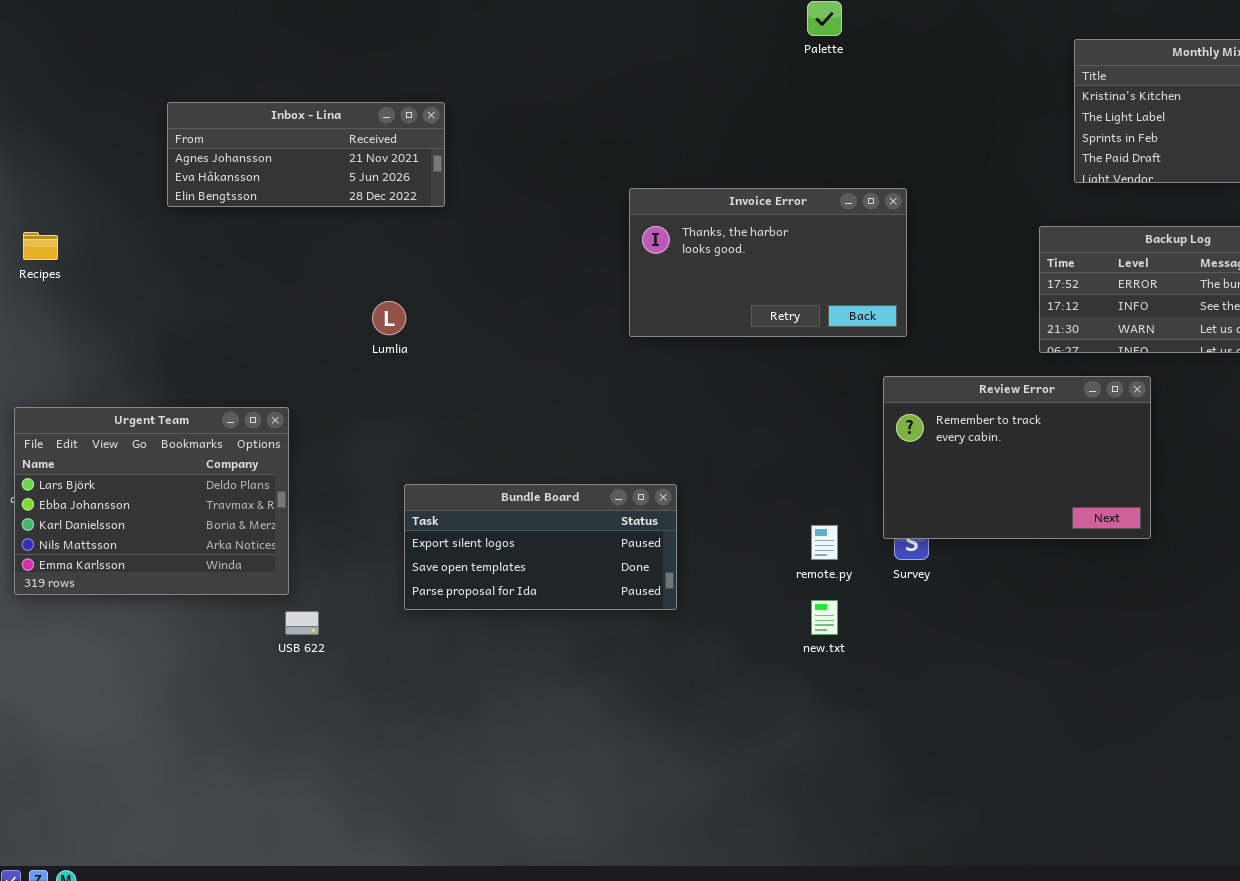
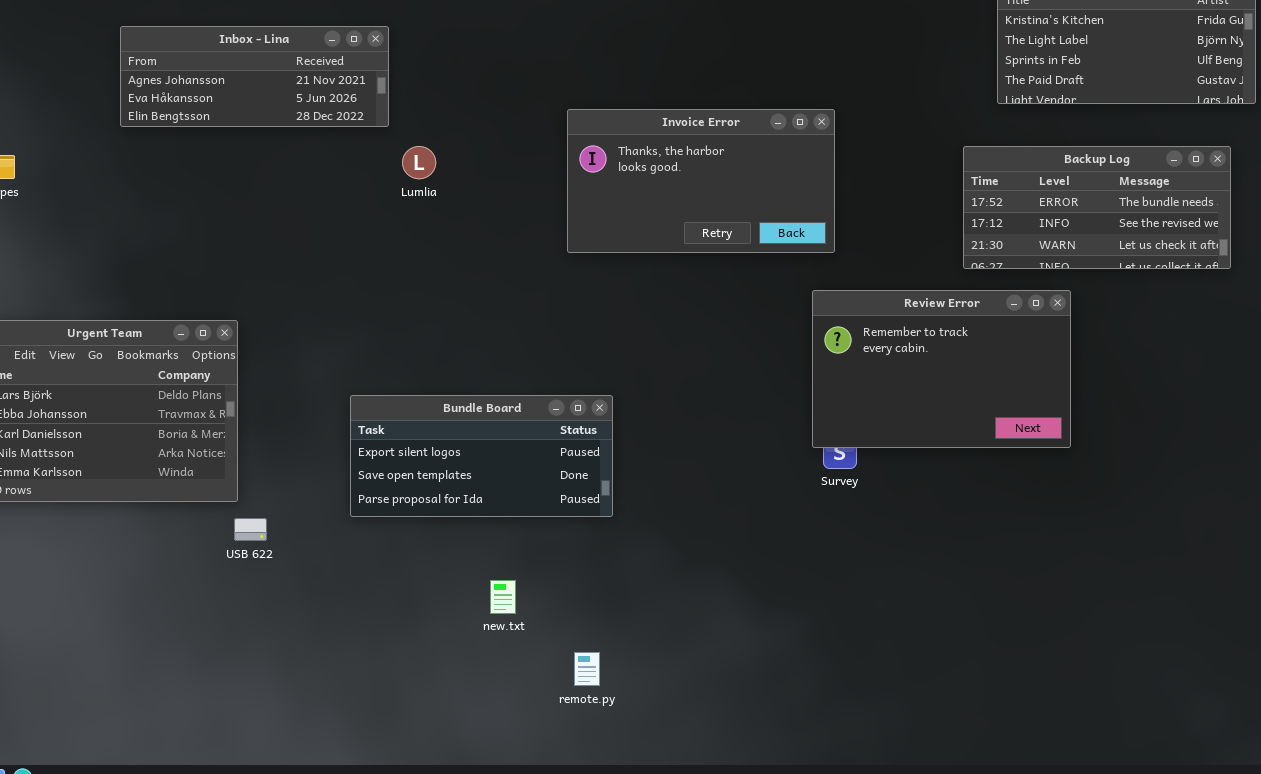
Lumlia: [372,301,406,335] -> [402,146,436,179], moved
remote.py: [811,525,838,560] -> [574,652,600,686], moved
new.txt: [811,600,838,635] -> [490,580,516,614], moved

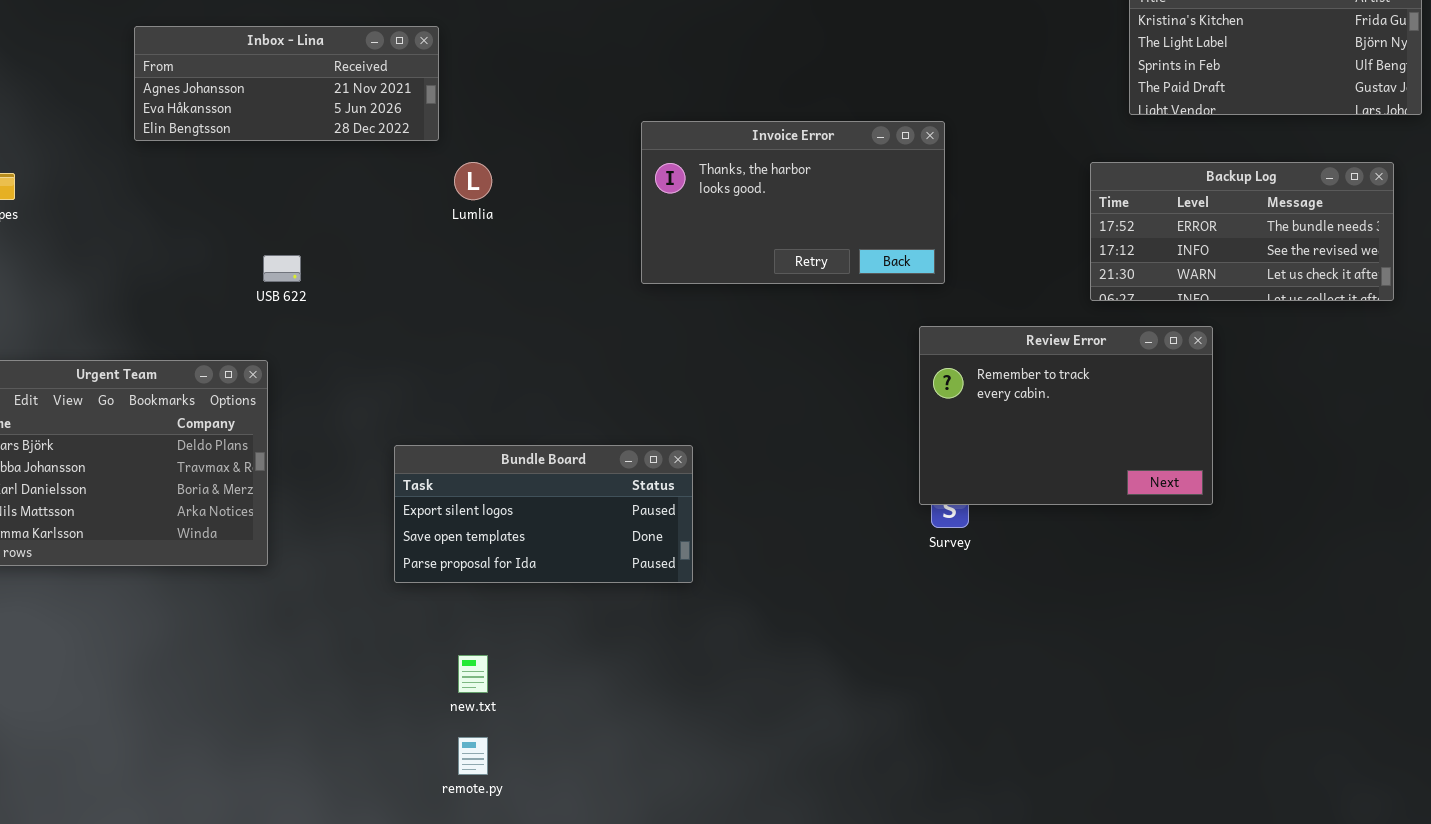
USB 622: [234,518,267,541] -> [263,255,301,282], moved
new.txt: [490,580,516,614] -> [458,655,488,693], moved
remote.py: [574,652,600,686] -> [458,737,488,775], moved

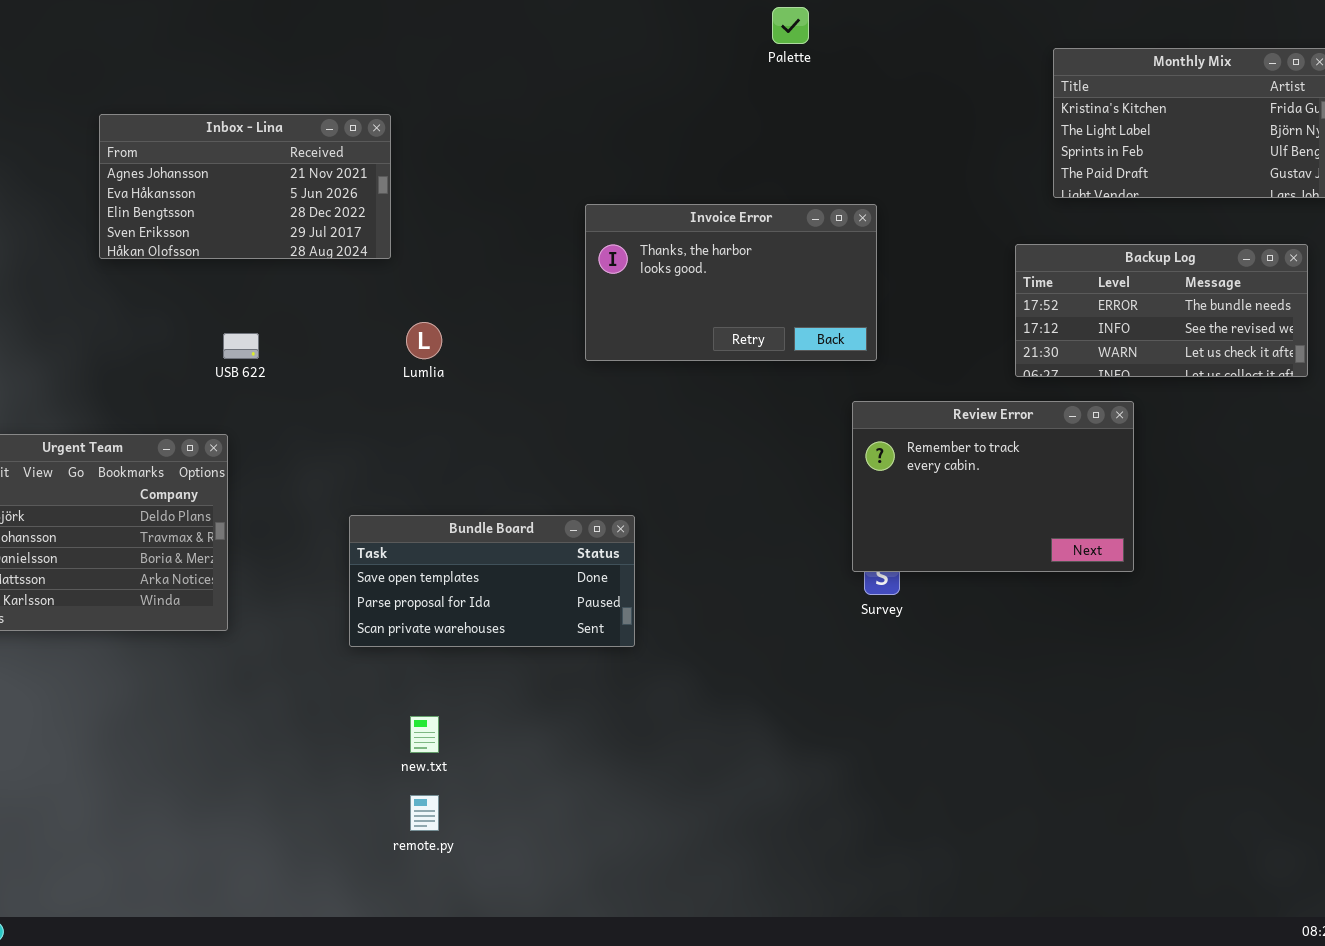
Inbox - Lina: [134,26,439,141] -> [99,114,391,259], resized
Lumlia: [454,162,492,200] -> [406,322,442,359], moved
Bundle Board: [394,445,693,583] -> [349,515,635,647], scrolled down 1 row

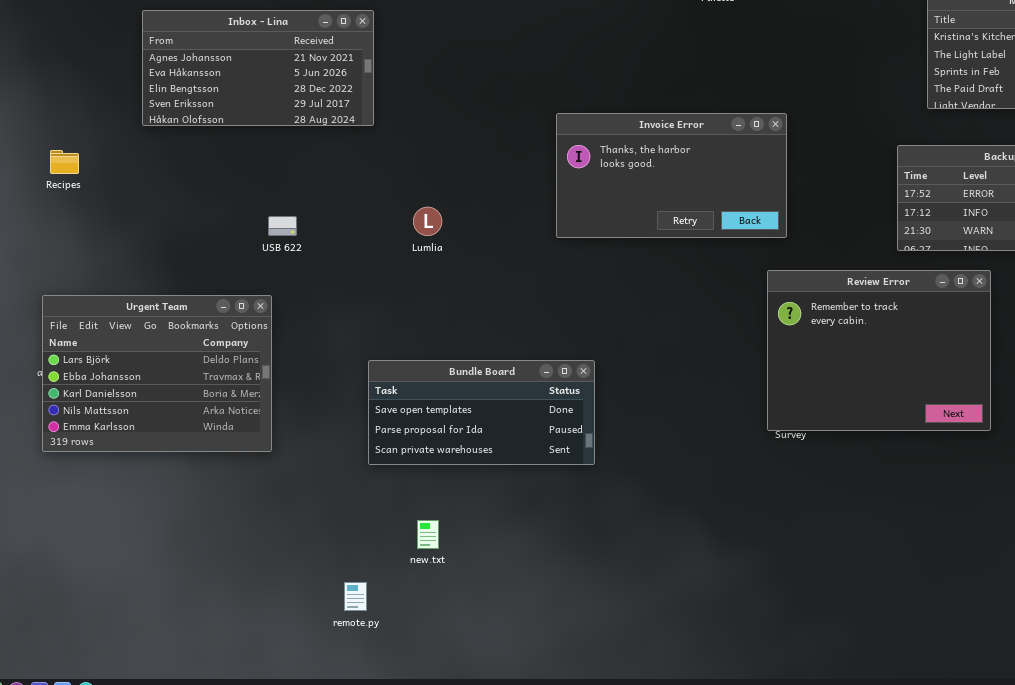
Inbox - Lina: [99,114,391,259] -> [142,10,374,126], moved
Review Error: [852,401,1134,572] -> [767,270,991,431], resized
remote.py: [410,795,439,831] -> [344,582,367,611], moved

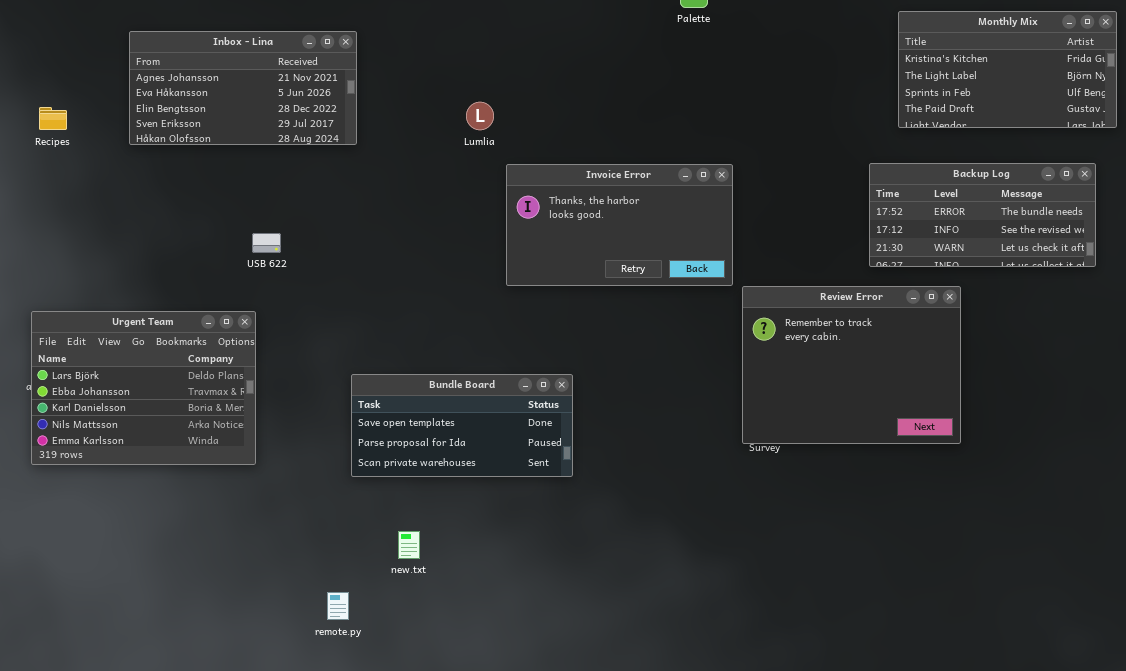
Invoice Error: [556,113,787,238] -> [506,164,733,286], moved
Recipes: [50,150,79,174] -> [39,107,67,130], moved
Lumlia: [413,207,442,236] -> [466,102,494,130], moved

